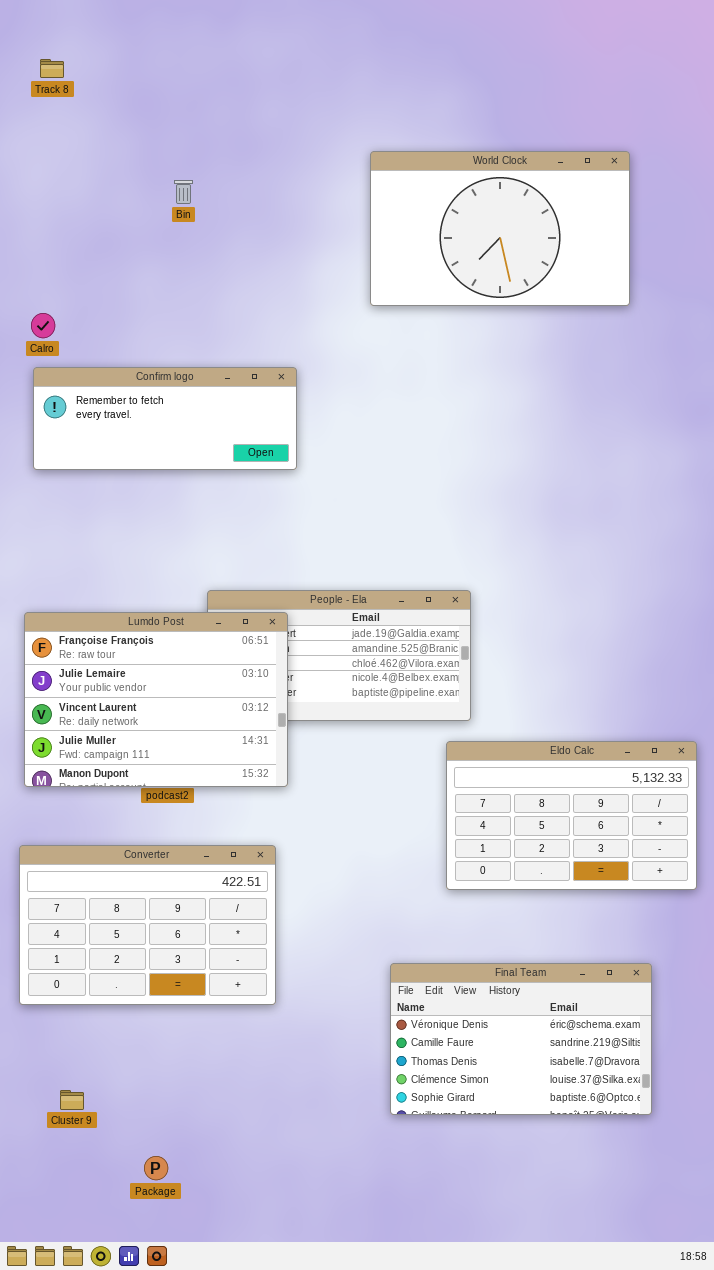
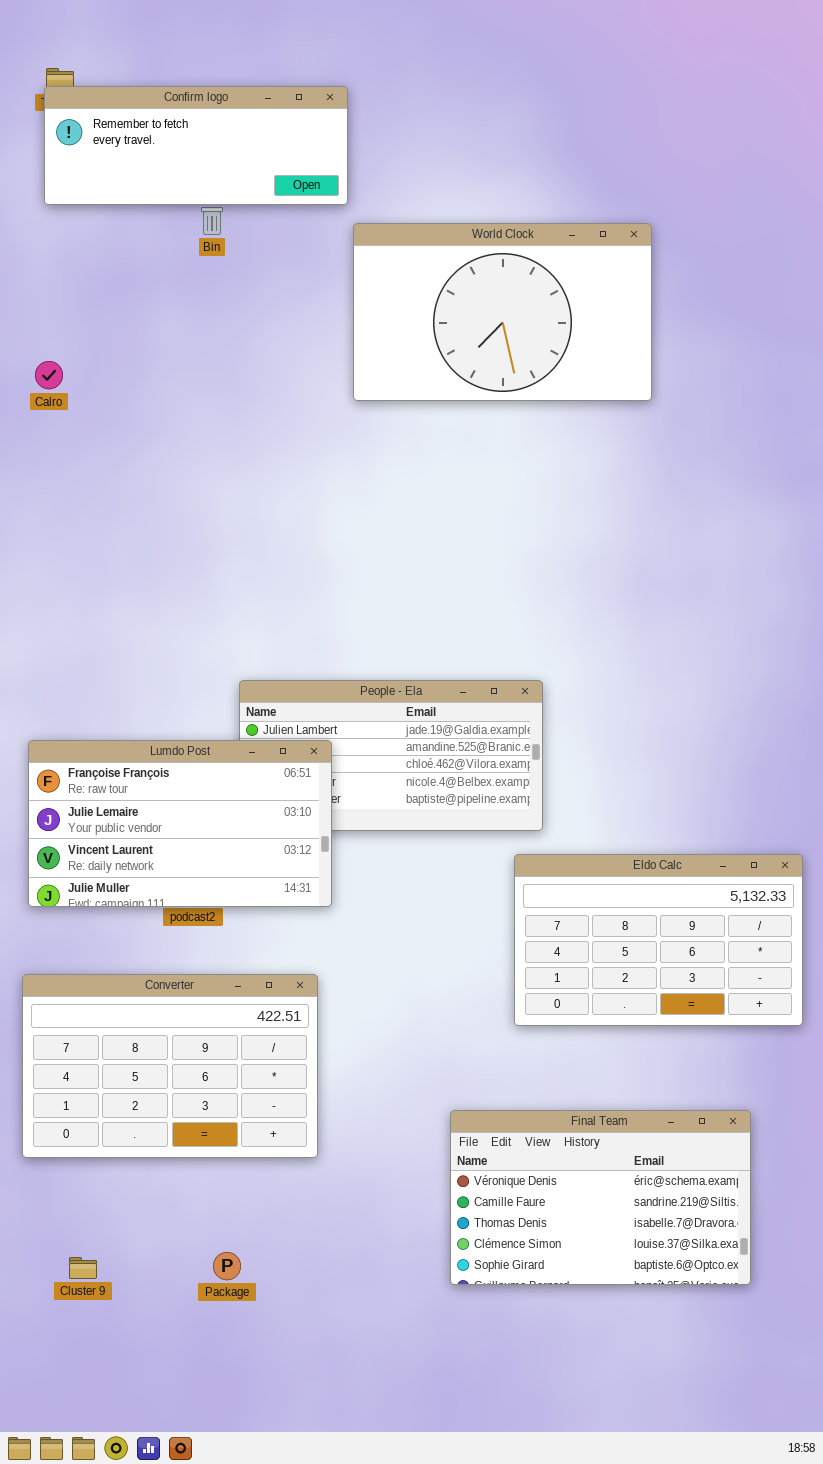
World Clock: [370,151,630,306] -> [353,223,652,401], moved
Confirm logo: [33,367,297,470] -> [44,86,348,205], moved
Lumdo Post: [24,612,288,787] -> [28,740,332,907], resized
Package: [144,1156,168,1180] -> [213,1252,241,1280], moved

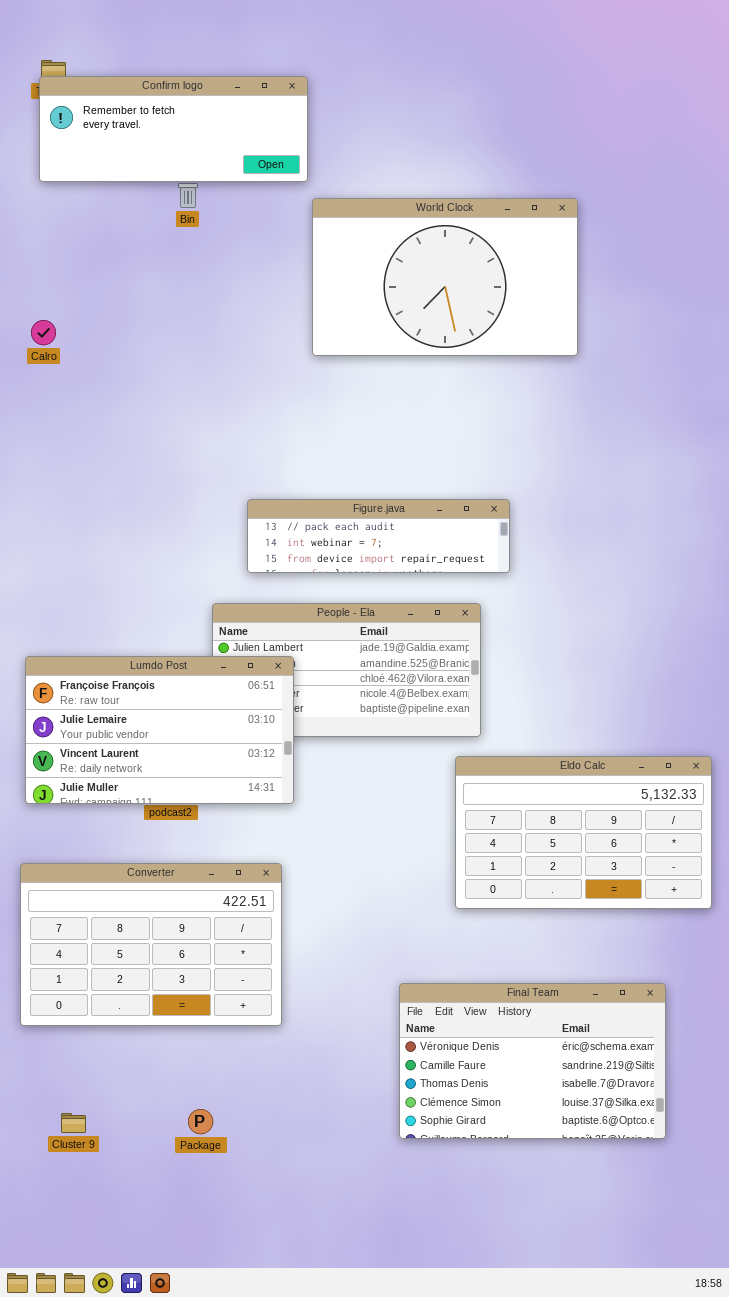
Figure.java: none -> [247,499,510,573], opened

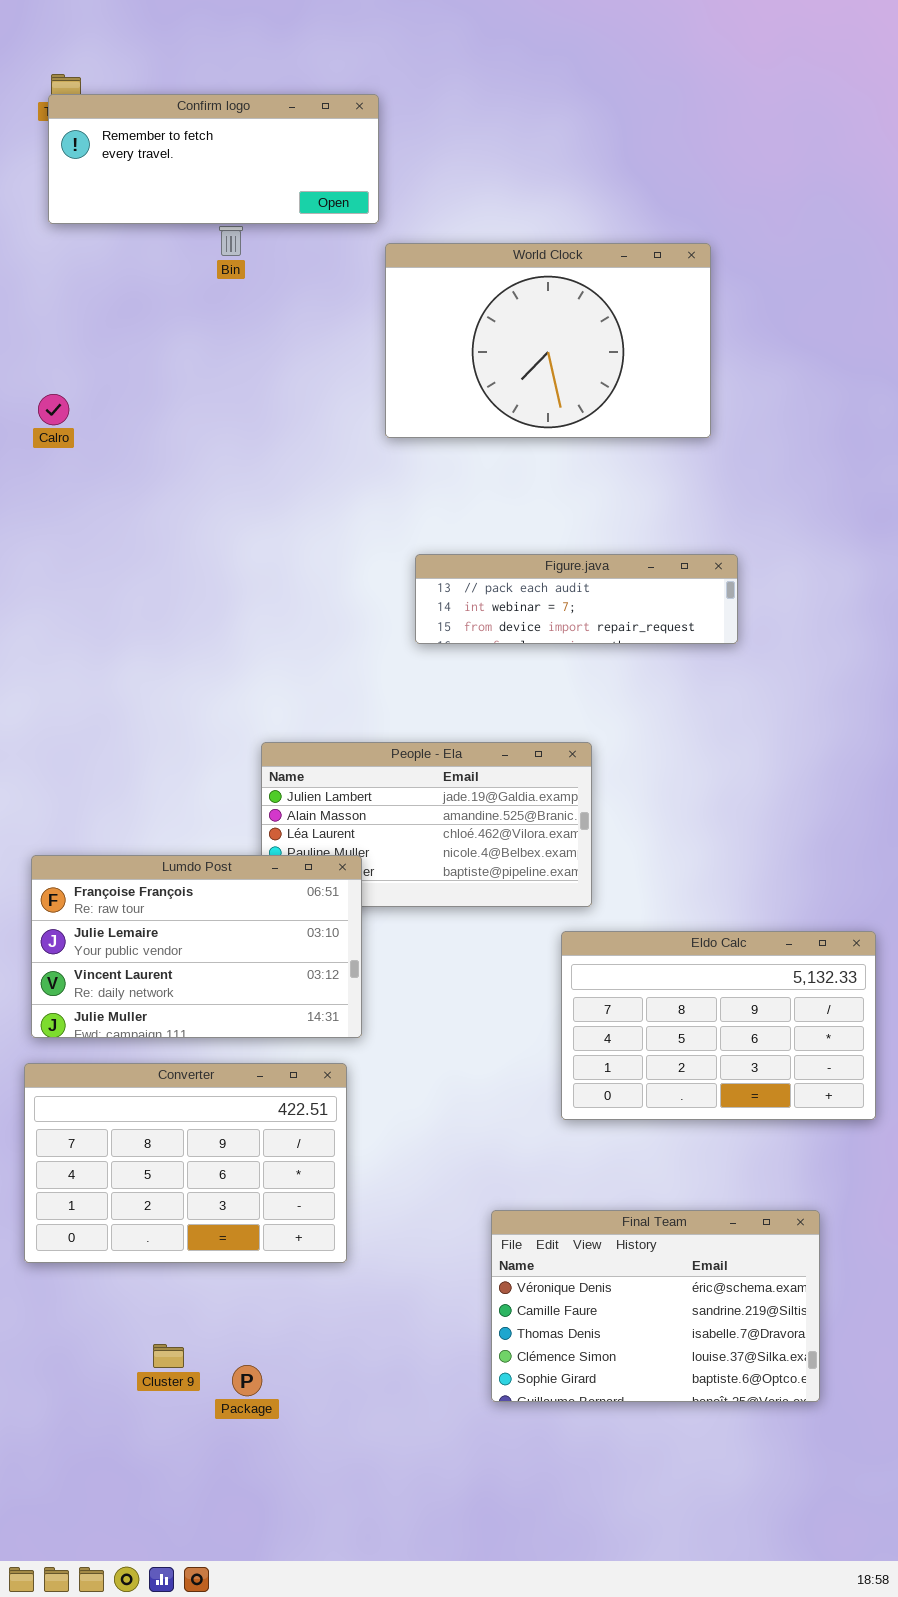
Figure.java: [247,499,510,573] -> [415,554,738,644], moved
Lumdo Post: [25,656,294,804] -> [31,855,362,1038], moved
Cluster 9: [61,1113,86,1133] -> [153,1344,184,1368], moved

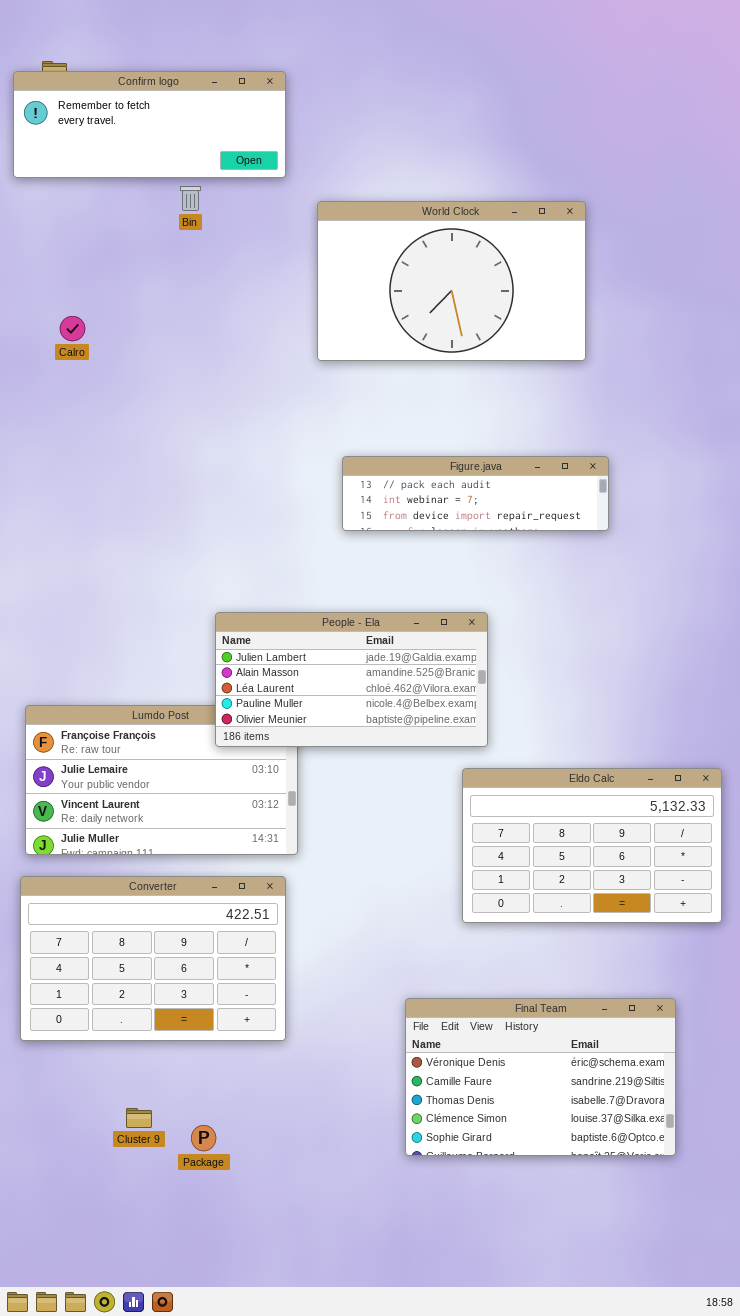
Confirm logo: [48,94,379,224] -> [13,71,286,178], moved
Calro: [38,394,69,425] -> [60,316,85,341], moved
People - Ela: [261,742,592,907] -> [215,612,488,747], raised

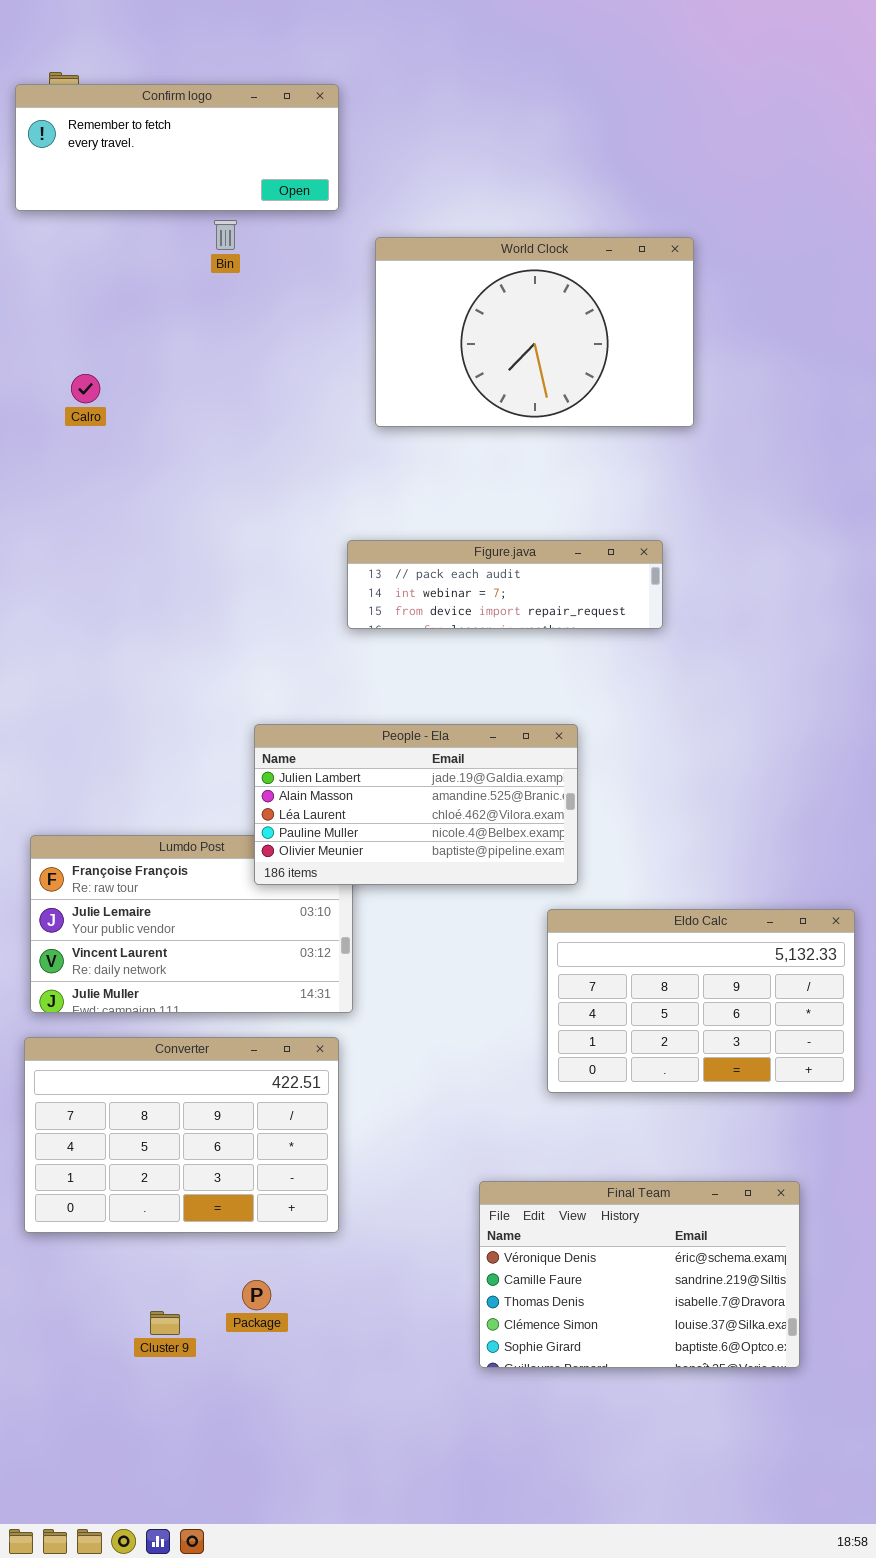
Figure.java: [342,456,609,531] -> [347,540,663,629], moved
Package: [191,1125,216,1151] -> [242,1280,271,1310], moved

